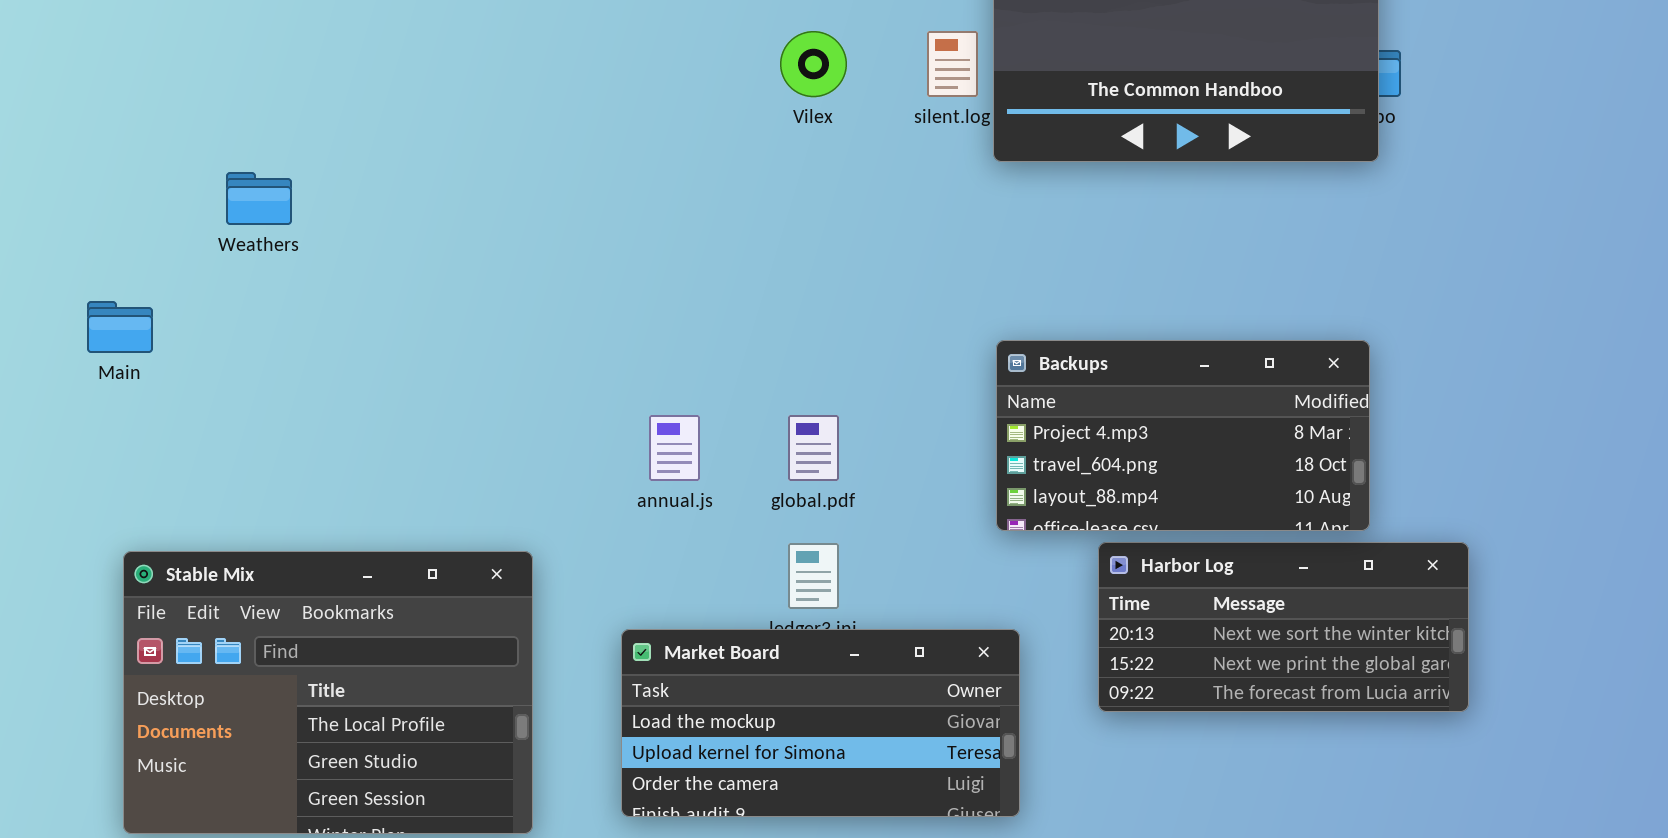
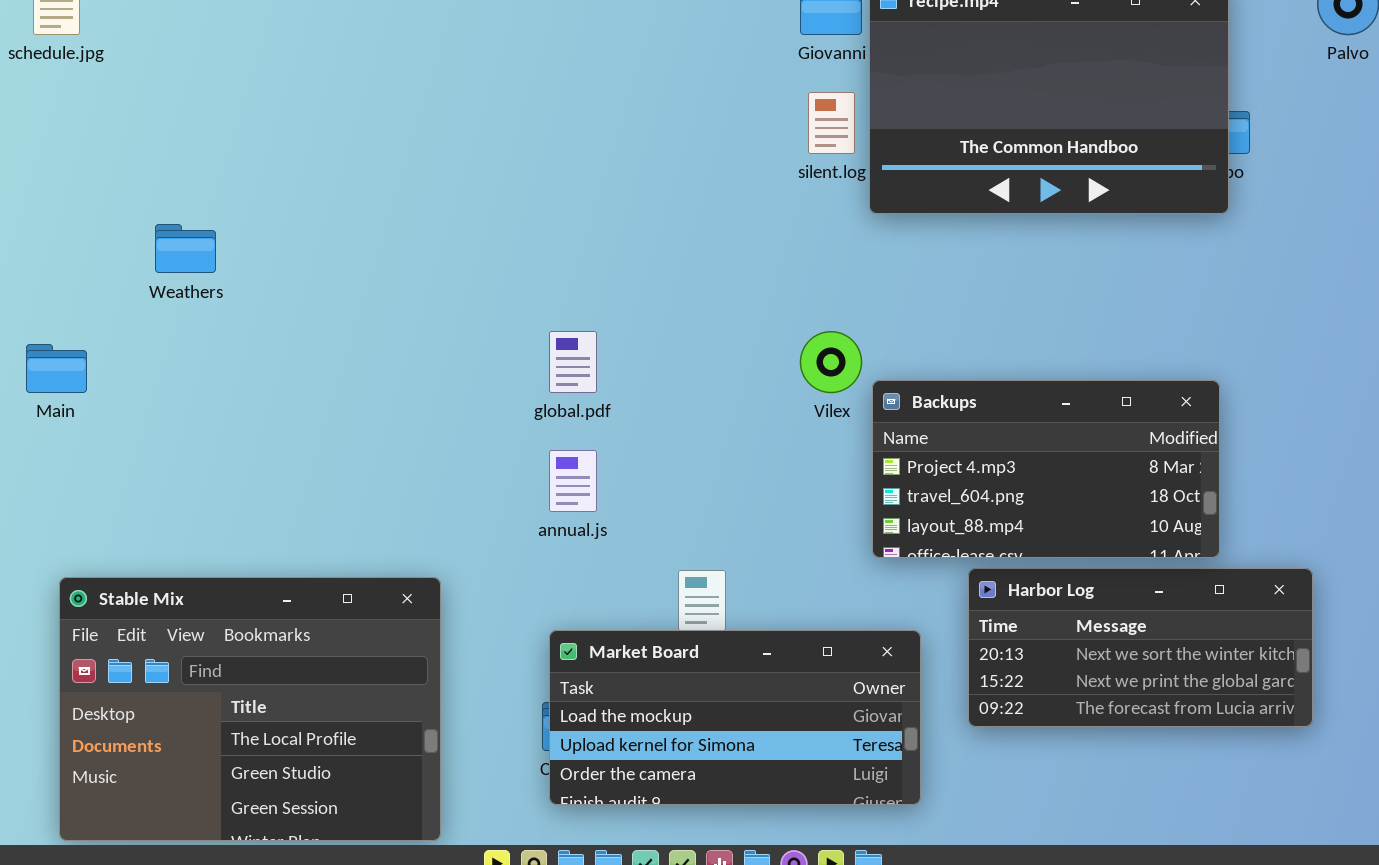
Vilex: [780,31,847,97] -> [800,331,862,393], moved
global.pdf: [788,415,839,481] -> [549,331,597,393], moved
Market Board: [621,629,1020,817] -> [549,630,921,805], moved

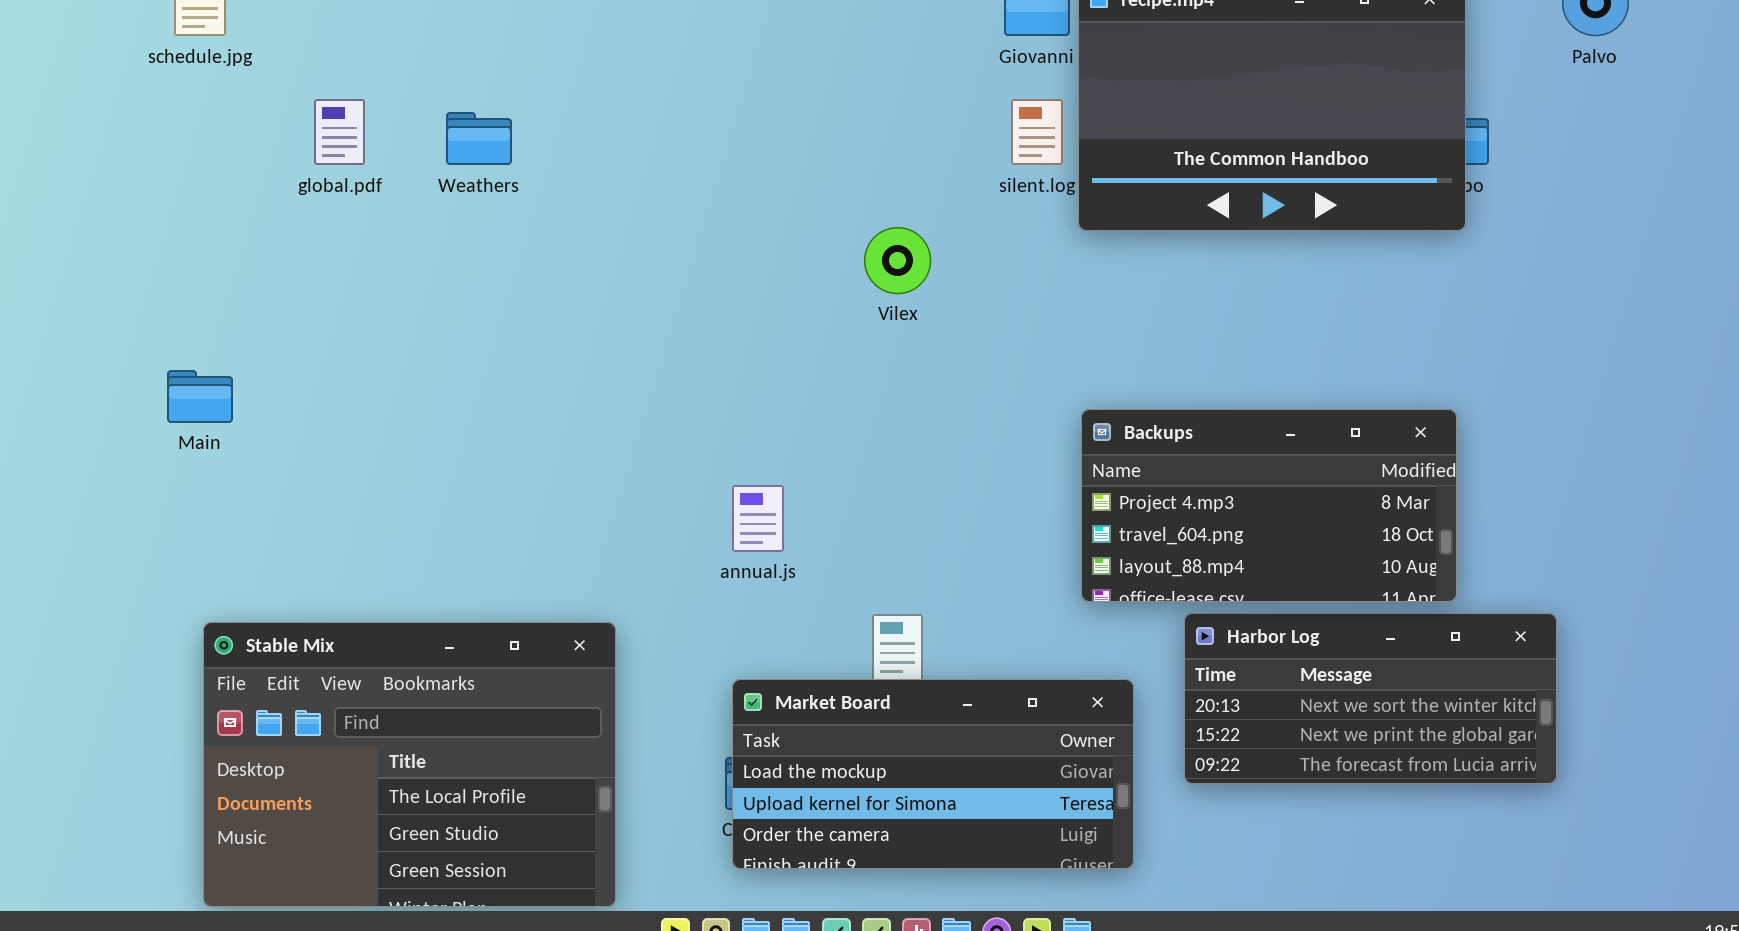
Weathers: [155,224,216,273] -> [446,112,512,165], moved
global.pdf: [549,331,597,393] -> [314,99,365,165], moved
Vilex: [800,331,862,393] -> [864,227,931,294], moved

